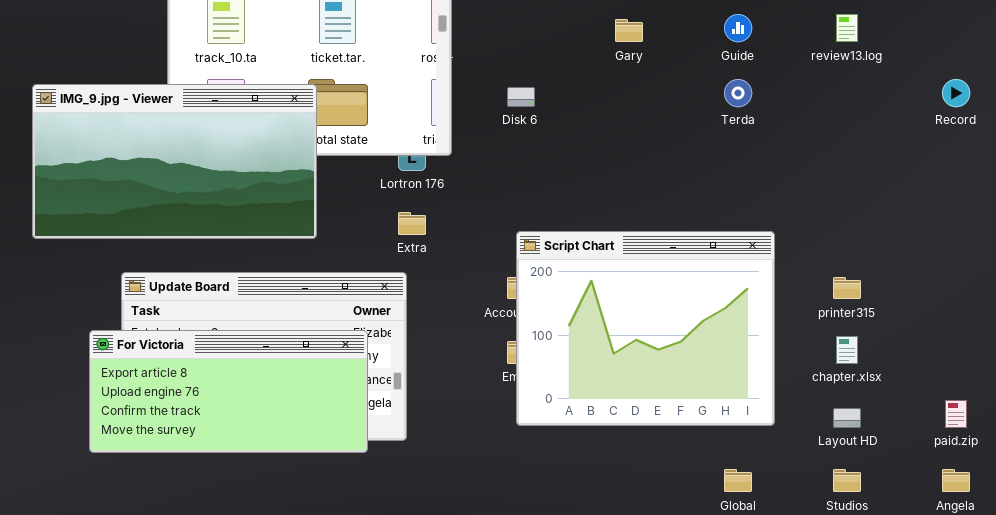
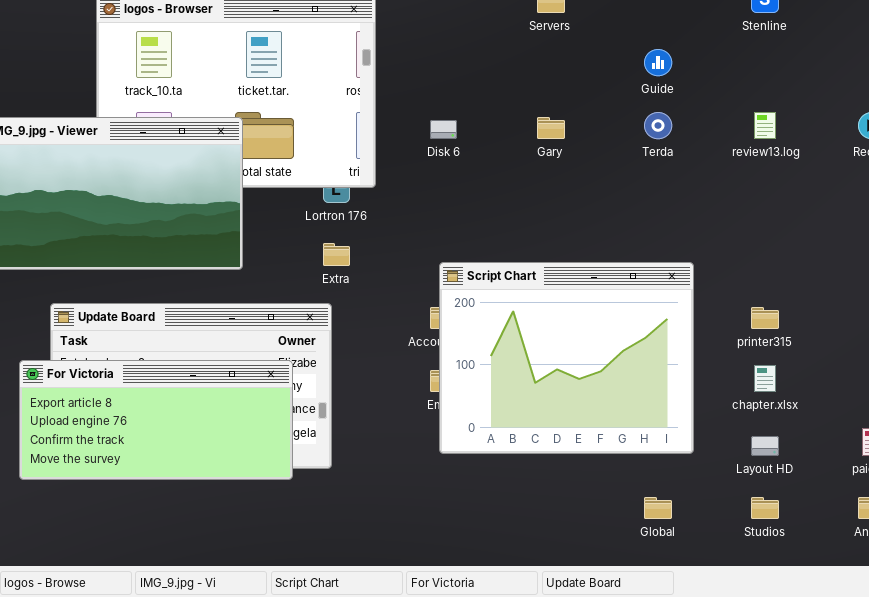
review13.log: [836,14,858,42] -> [754,112,776,139], moved
Gary: [615,19,643,42] -> [537,117,565,139], moved

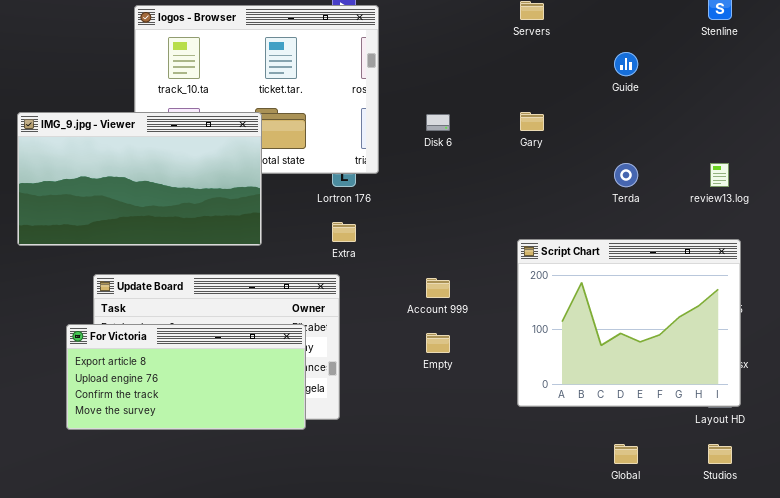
Terda: [644,112,672,139] -> [614,163,638,187], moved
review13.log: [754,112,776,139] -> [710,163,729,187], moved
Script Chart: [439,262,694,454] -> [517,239,741,407], moved

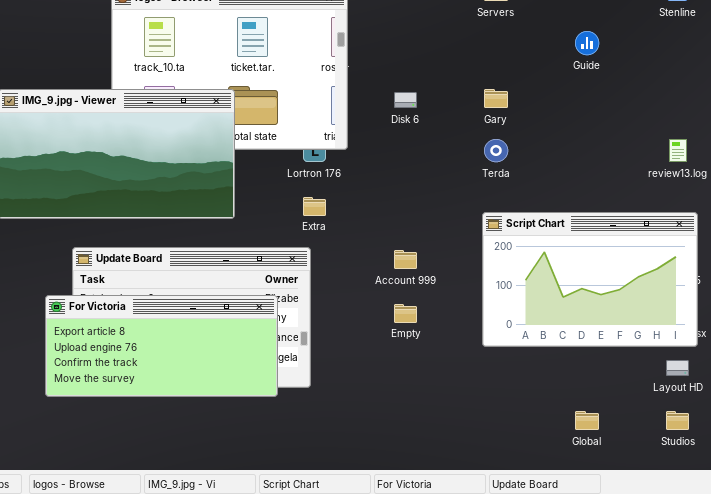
Terda: [614,163,638,187] -> [484,139,508,162], moved
Script Chart: [517,239,741,407] -> [482,212,698,347], resized

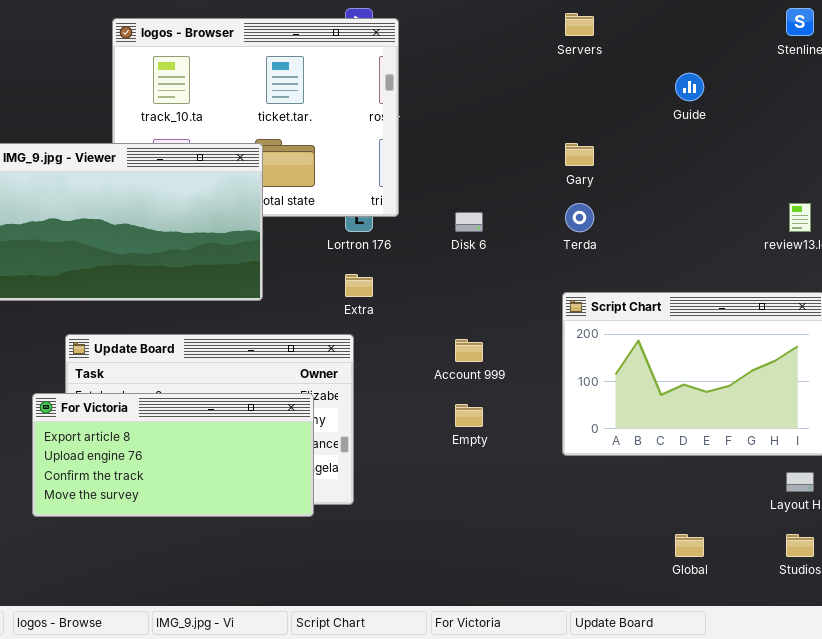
Disk 6: [394,92,417,108] -> [455,212,483,232], moved

